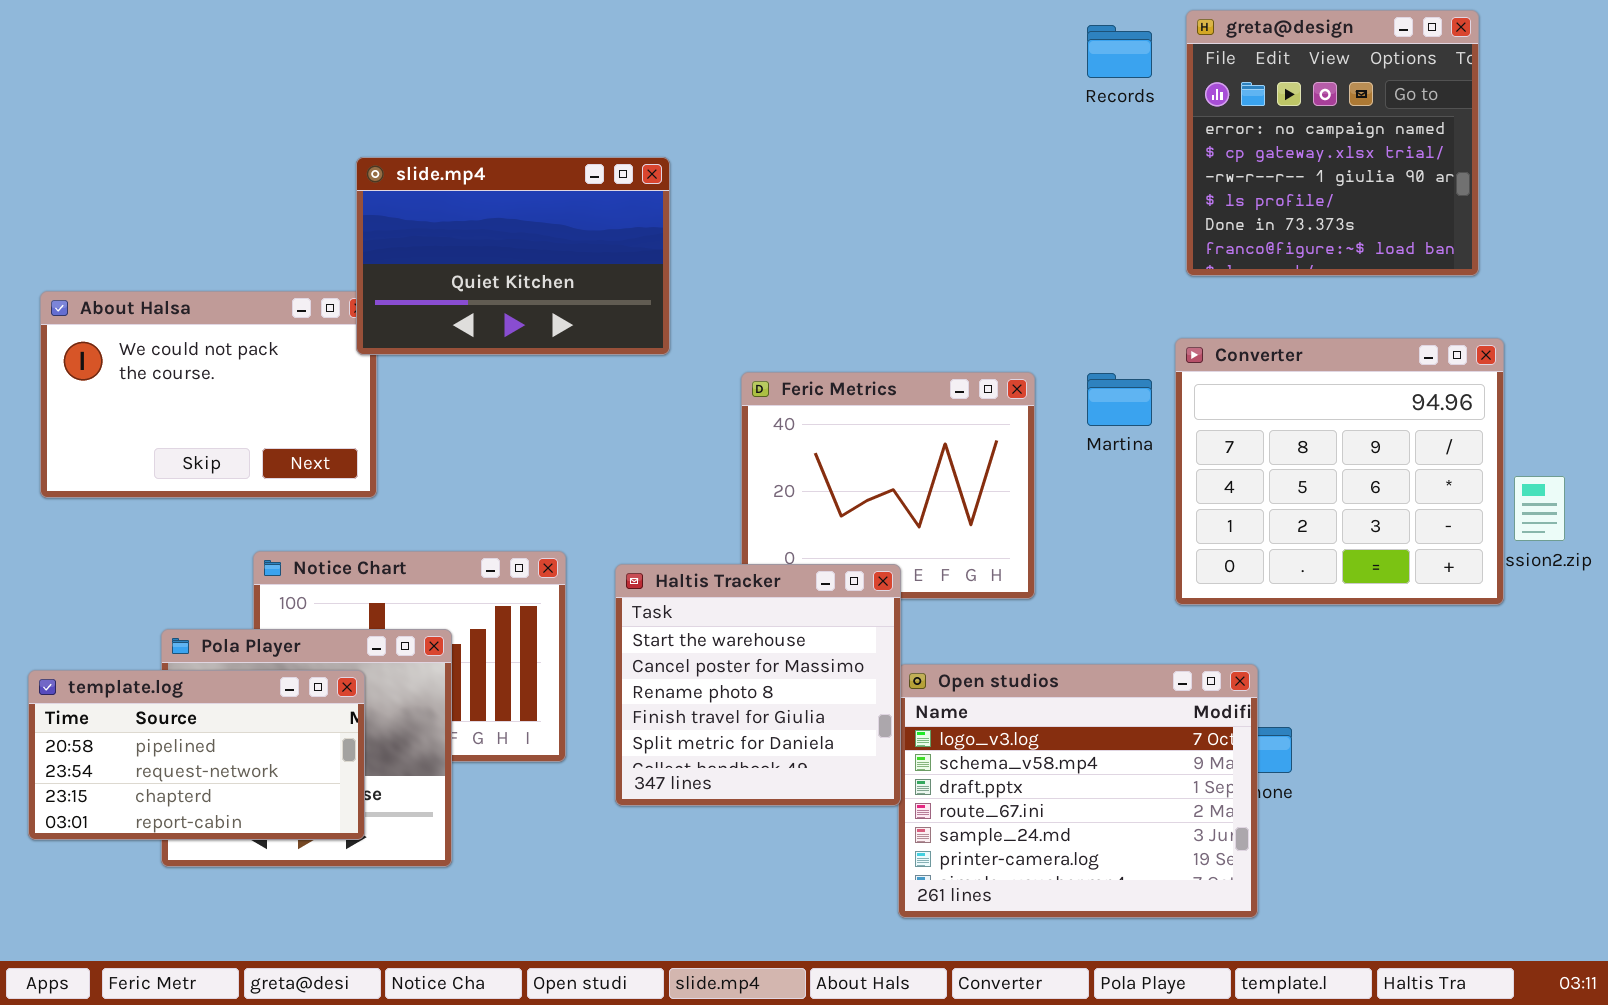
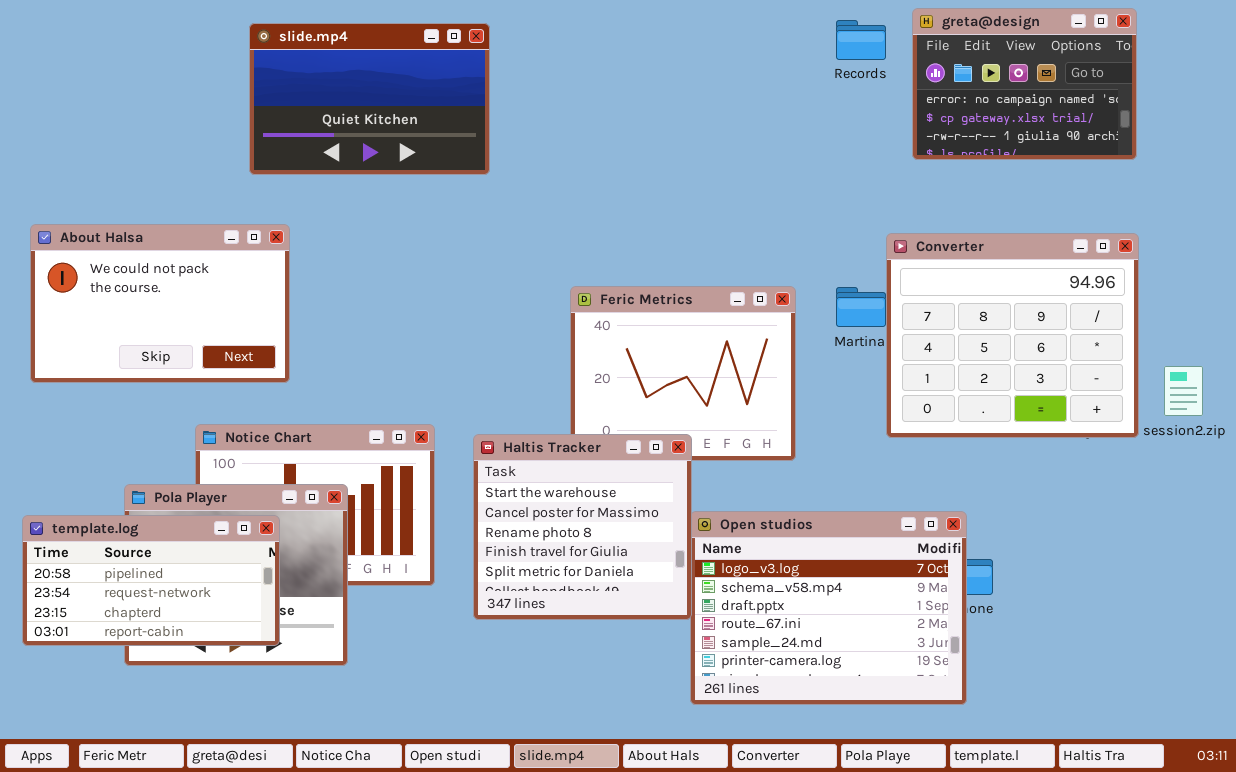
greta@design: [1186,10,1479,276] -> [912,8,1137,160], resized
slide.mp4: [356,157,670,355] -> [249,23,490,175], moved
Converter: [1175,338,1504,605] -> [886,233,1139,438], moved

